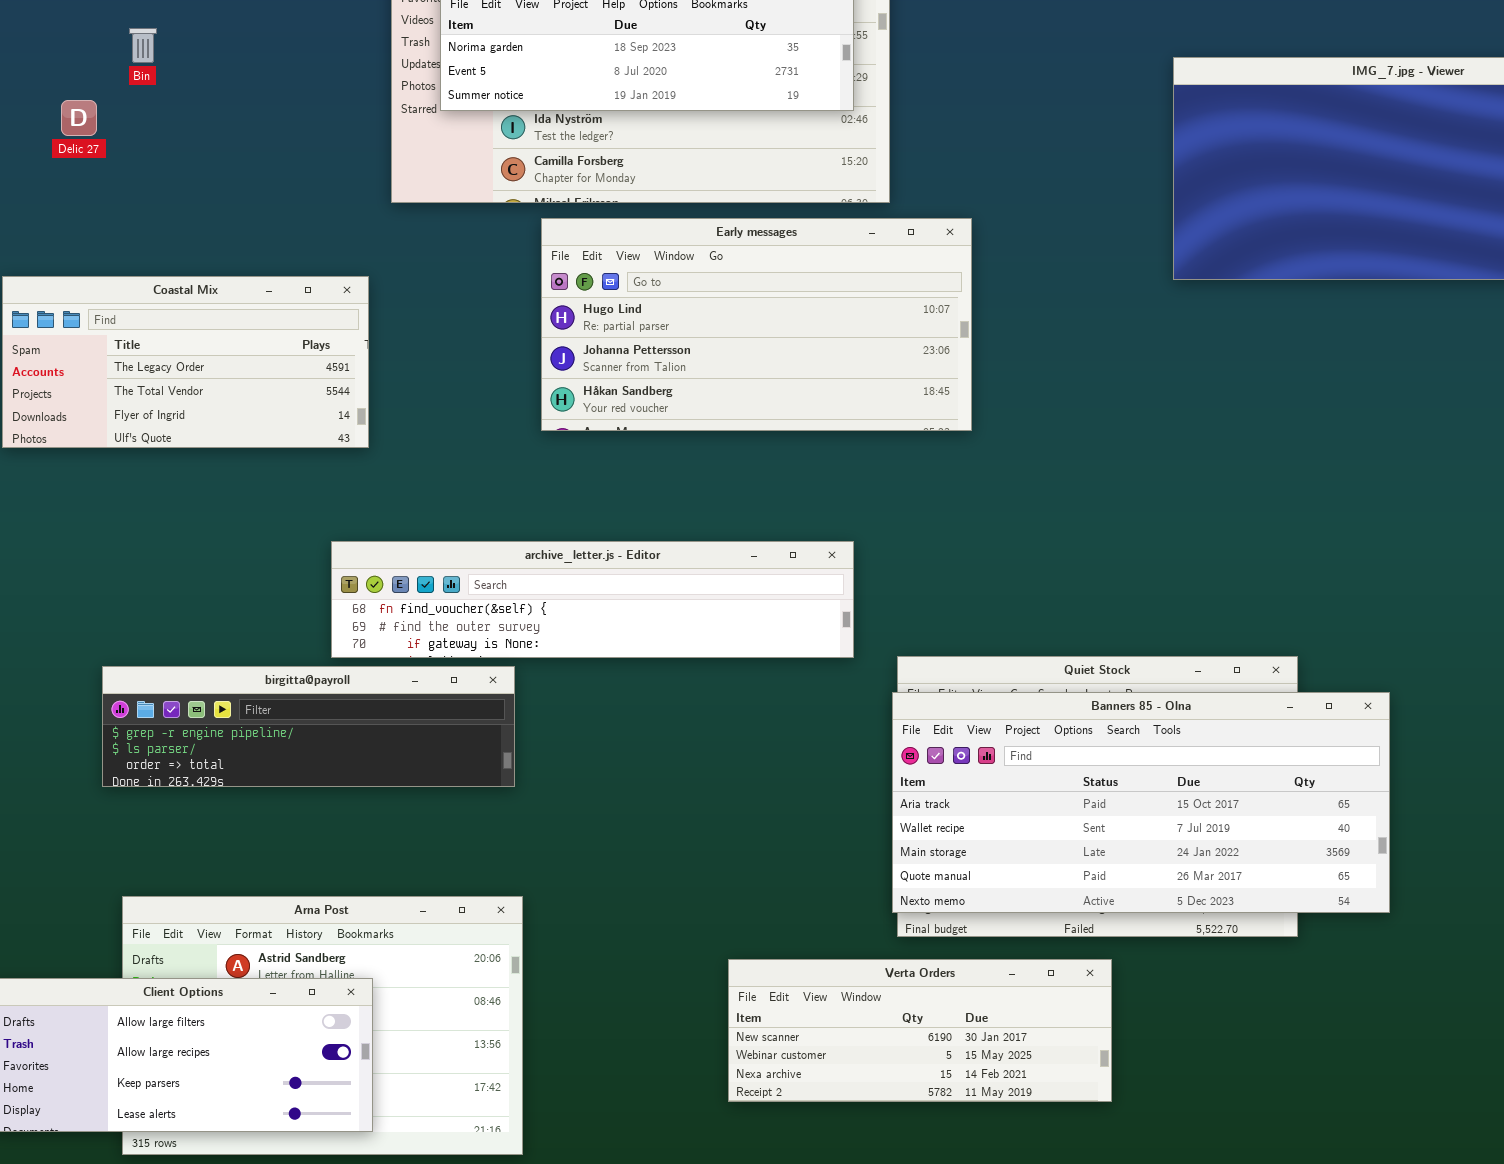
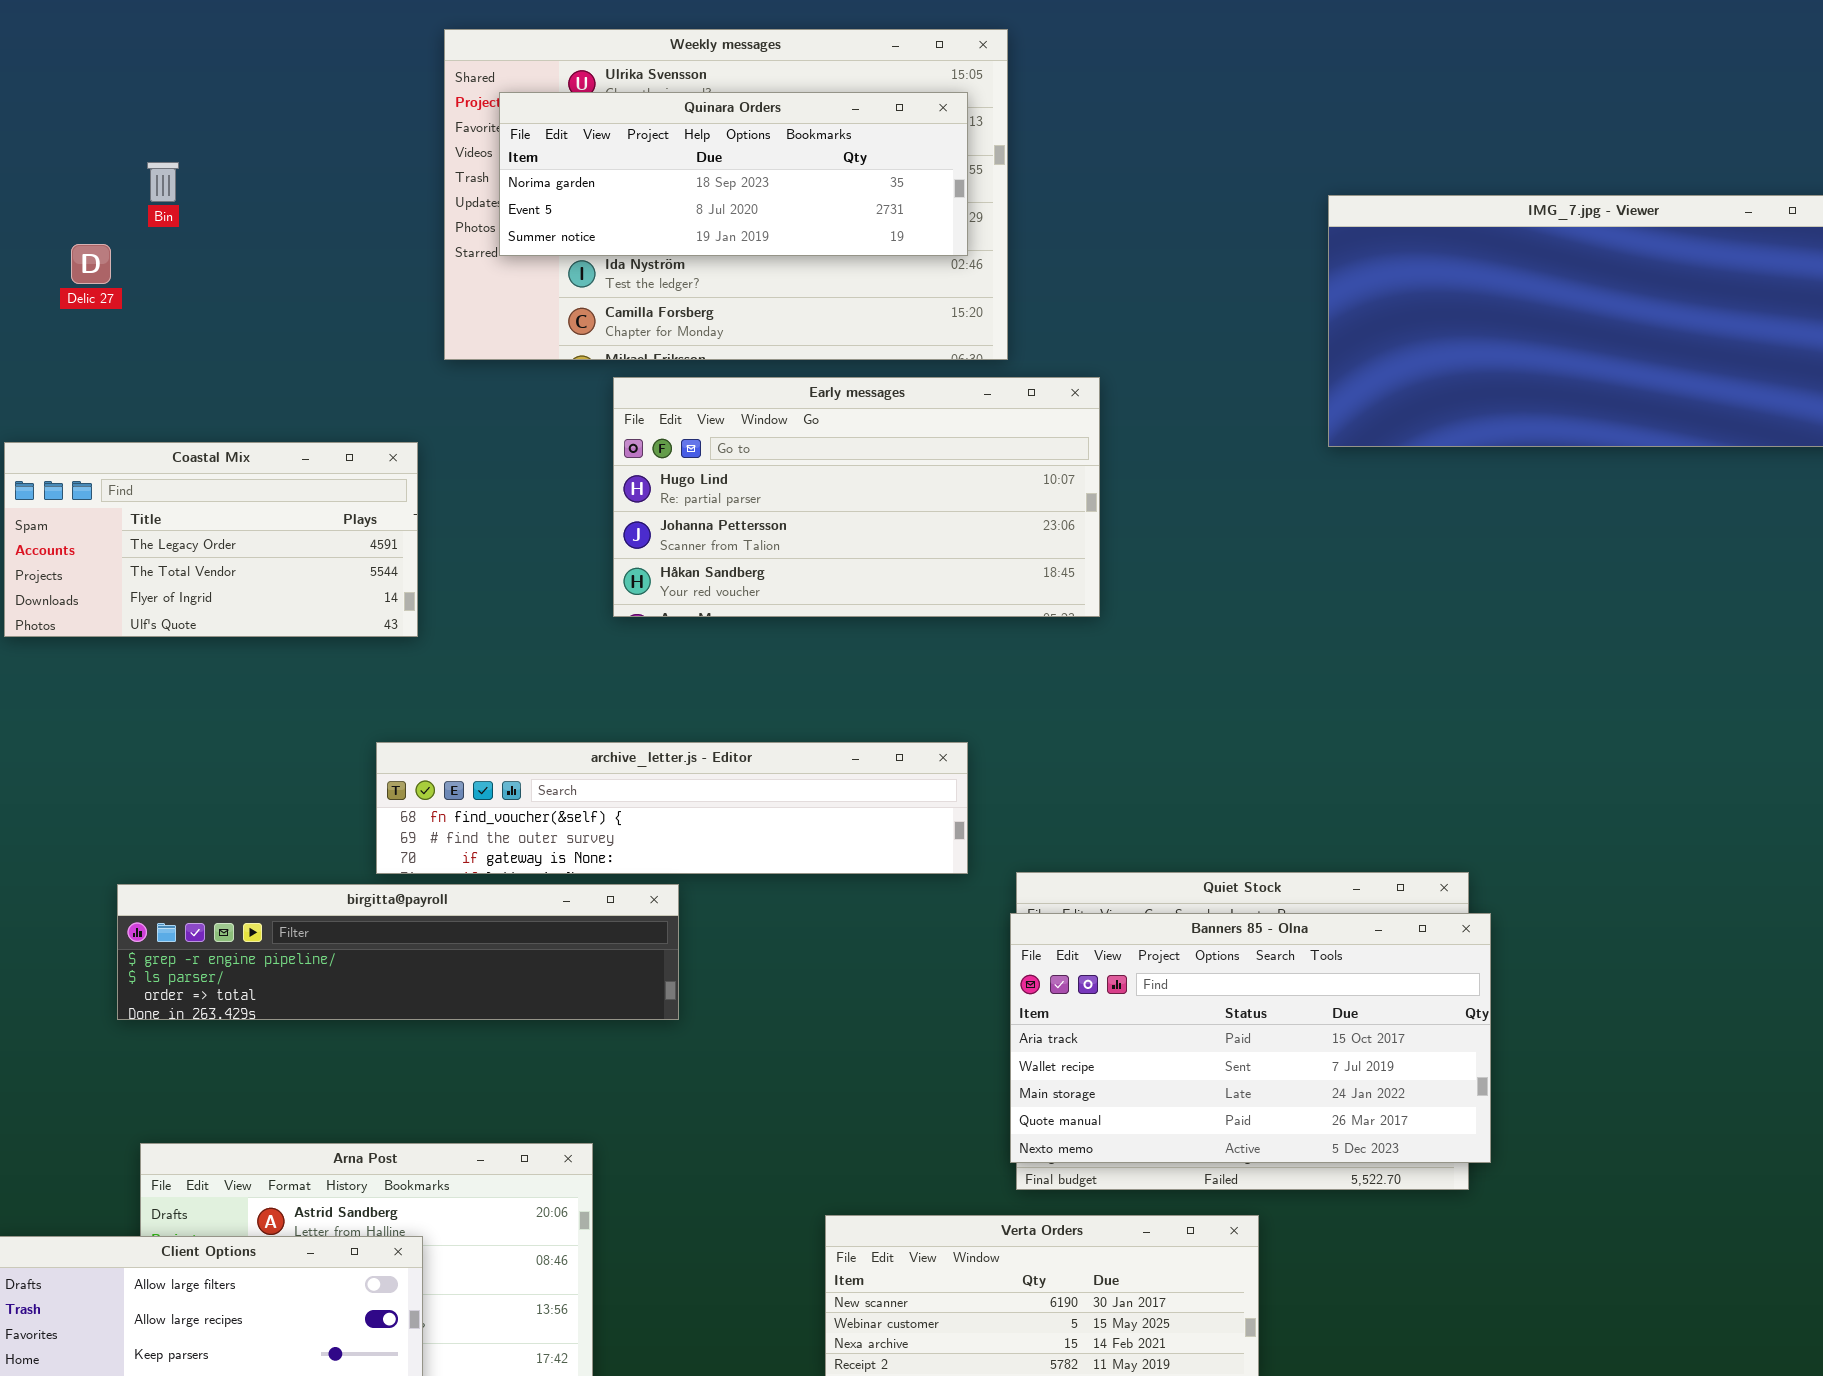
birgitta@payroll: [102,666,515,787] -> [117,884,679,1020], resized
Banners 85 - Olna: [892,692,1390,913] -> [1010,913,1491,1163], resized

